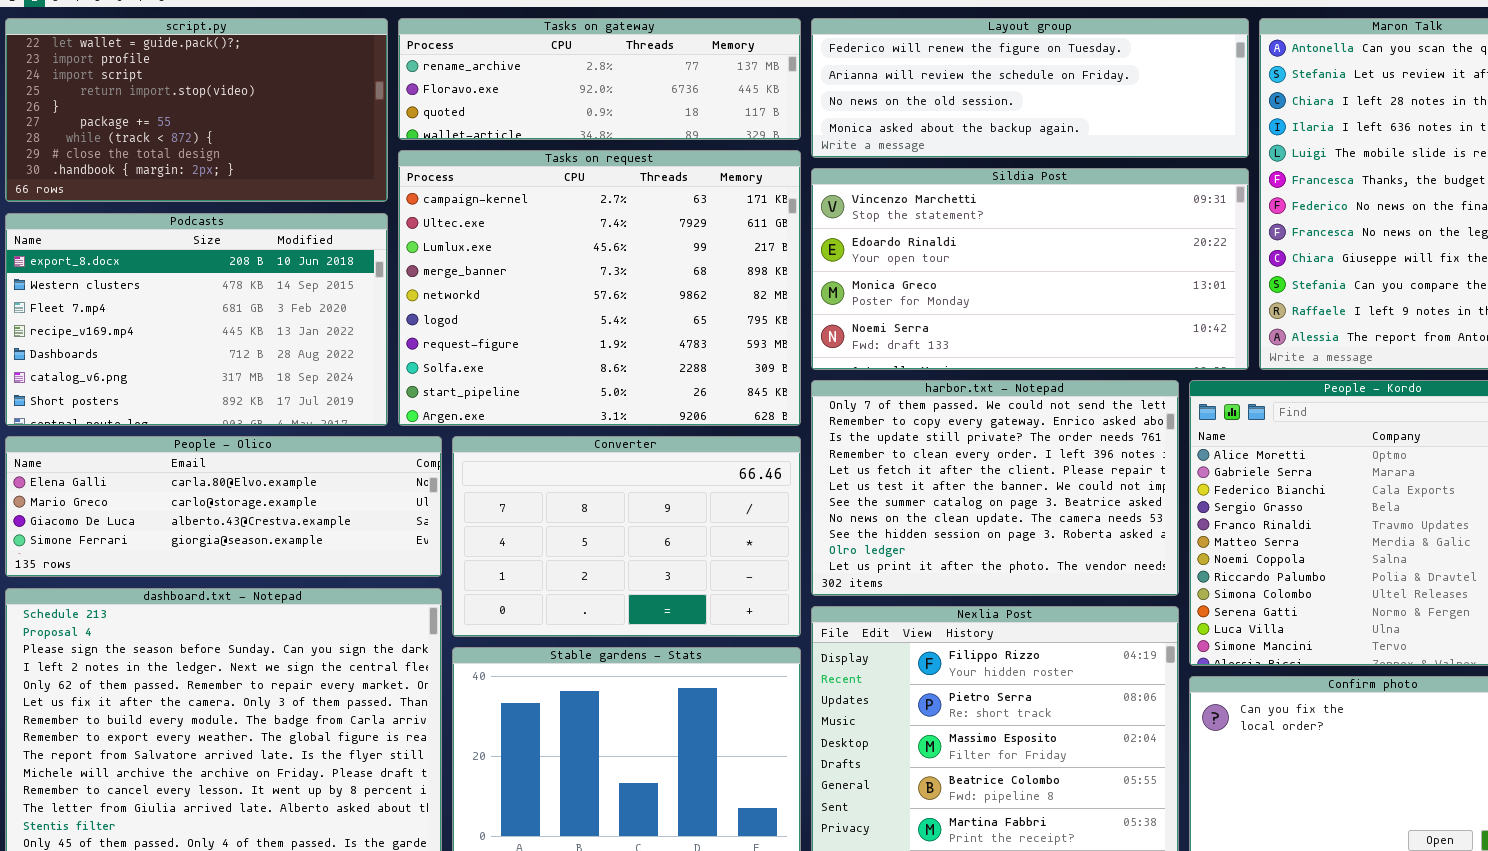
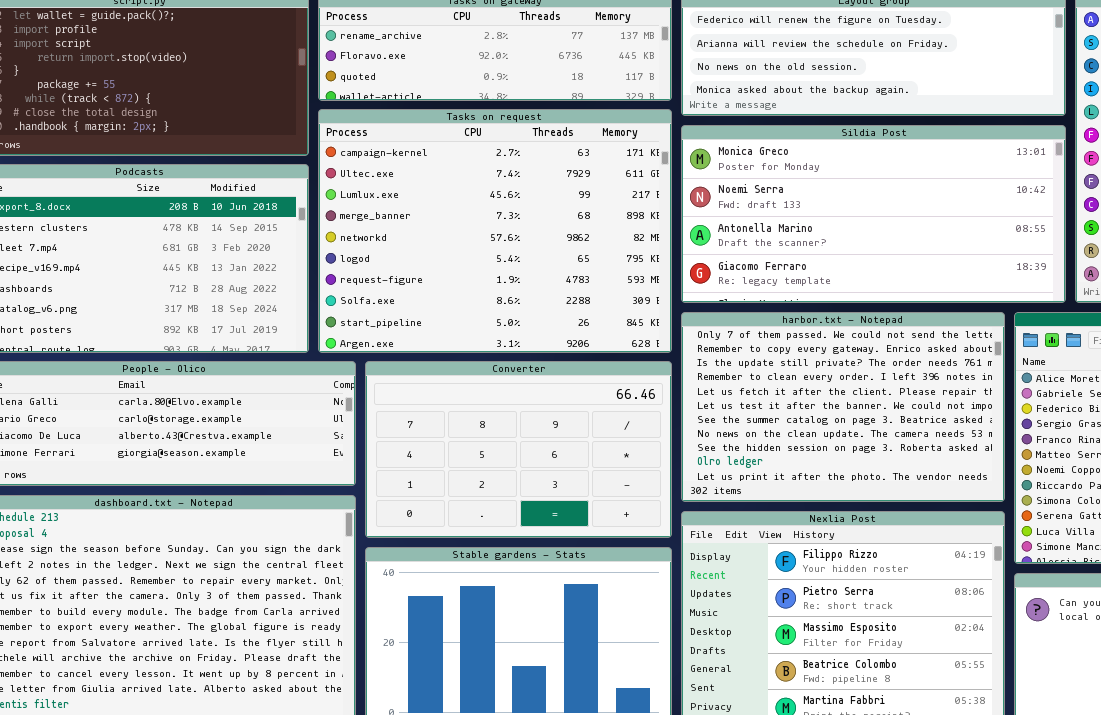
Sildia Post: [811,168,1249,370] -> [681,125,1066,303], scrolled down 2 rows

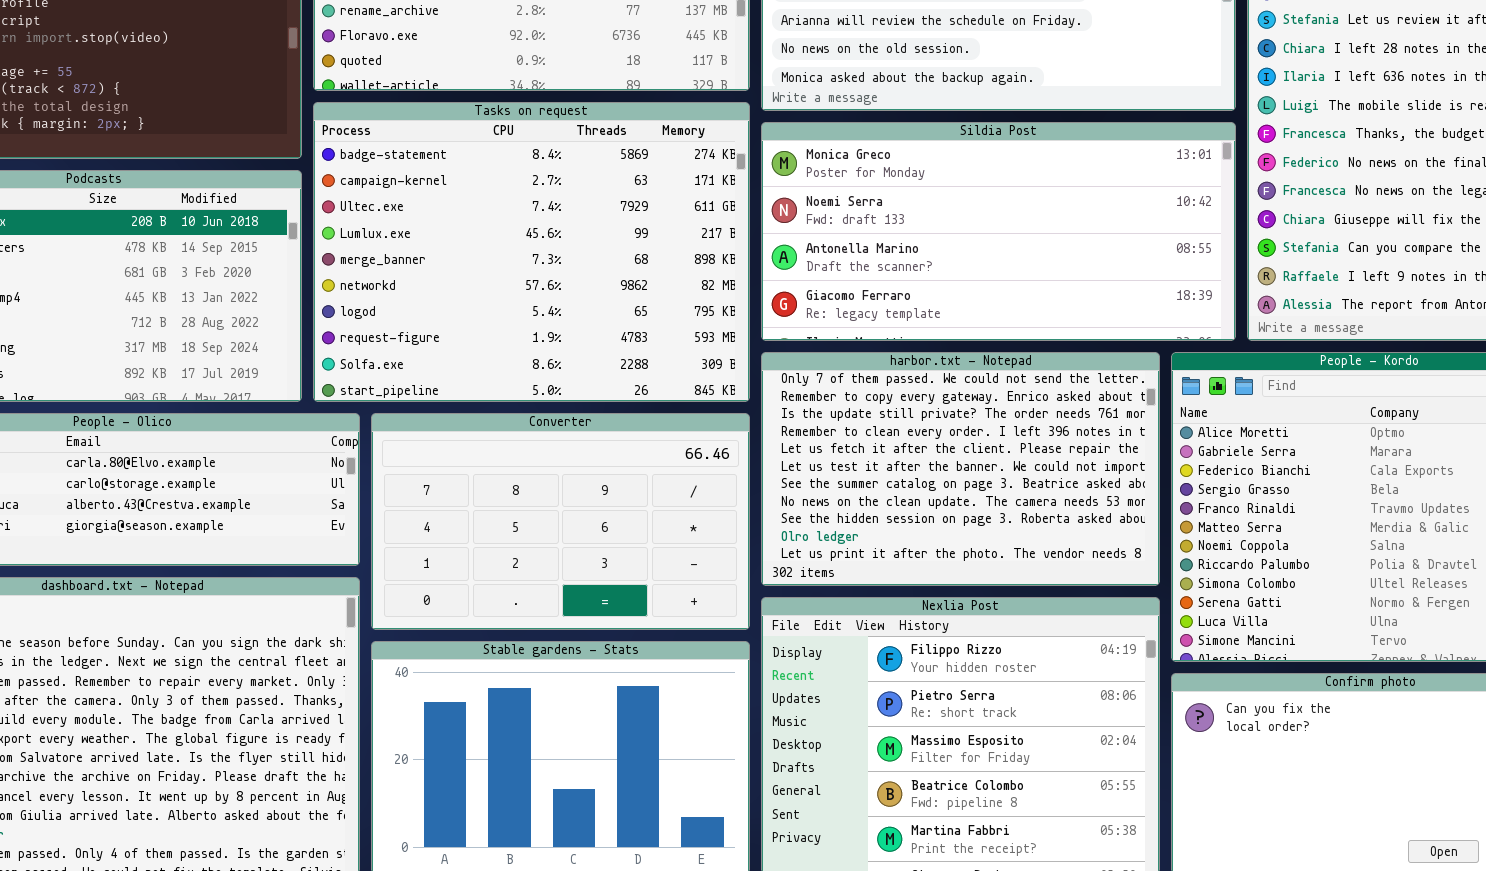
Tasks on request: [318,109,672,353] -> [313,102,750,402], scrolled up 1 row

